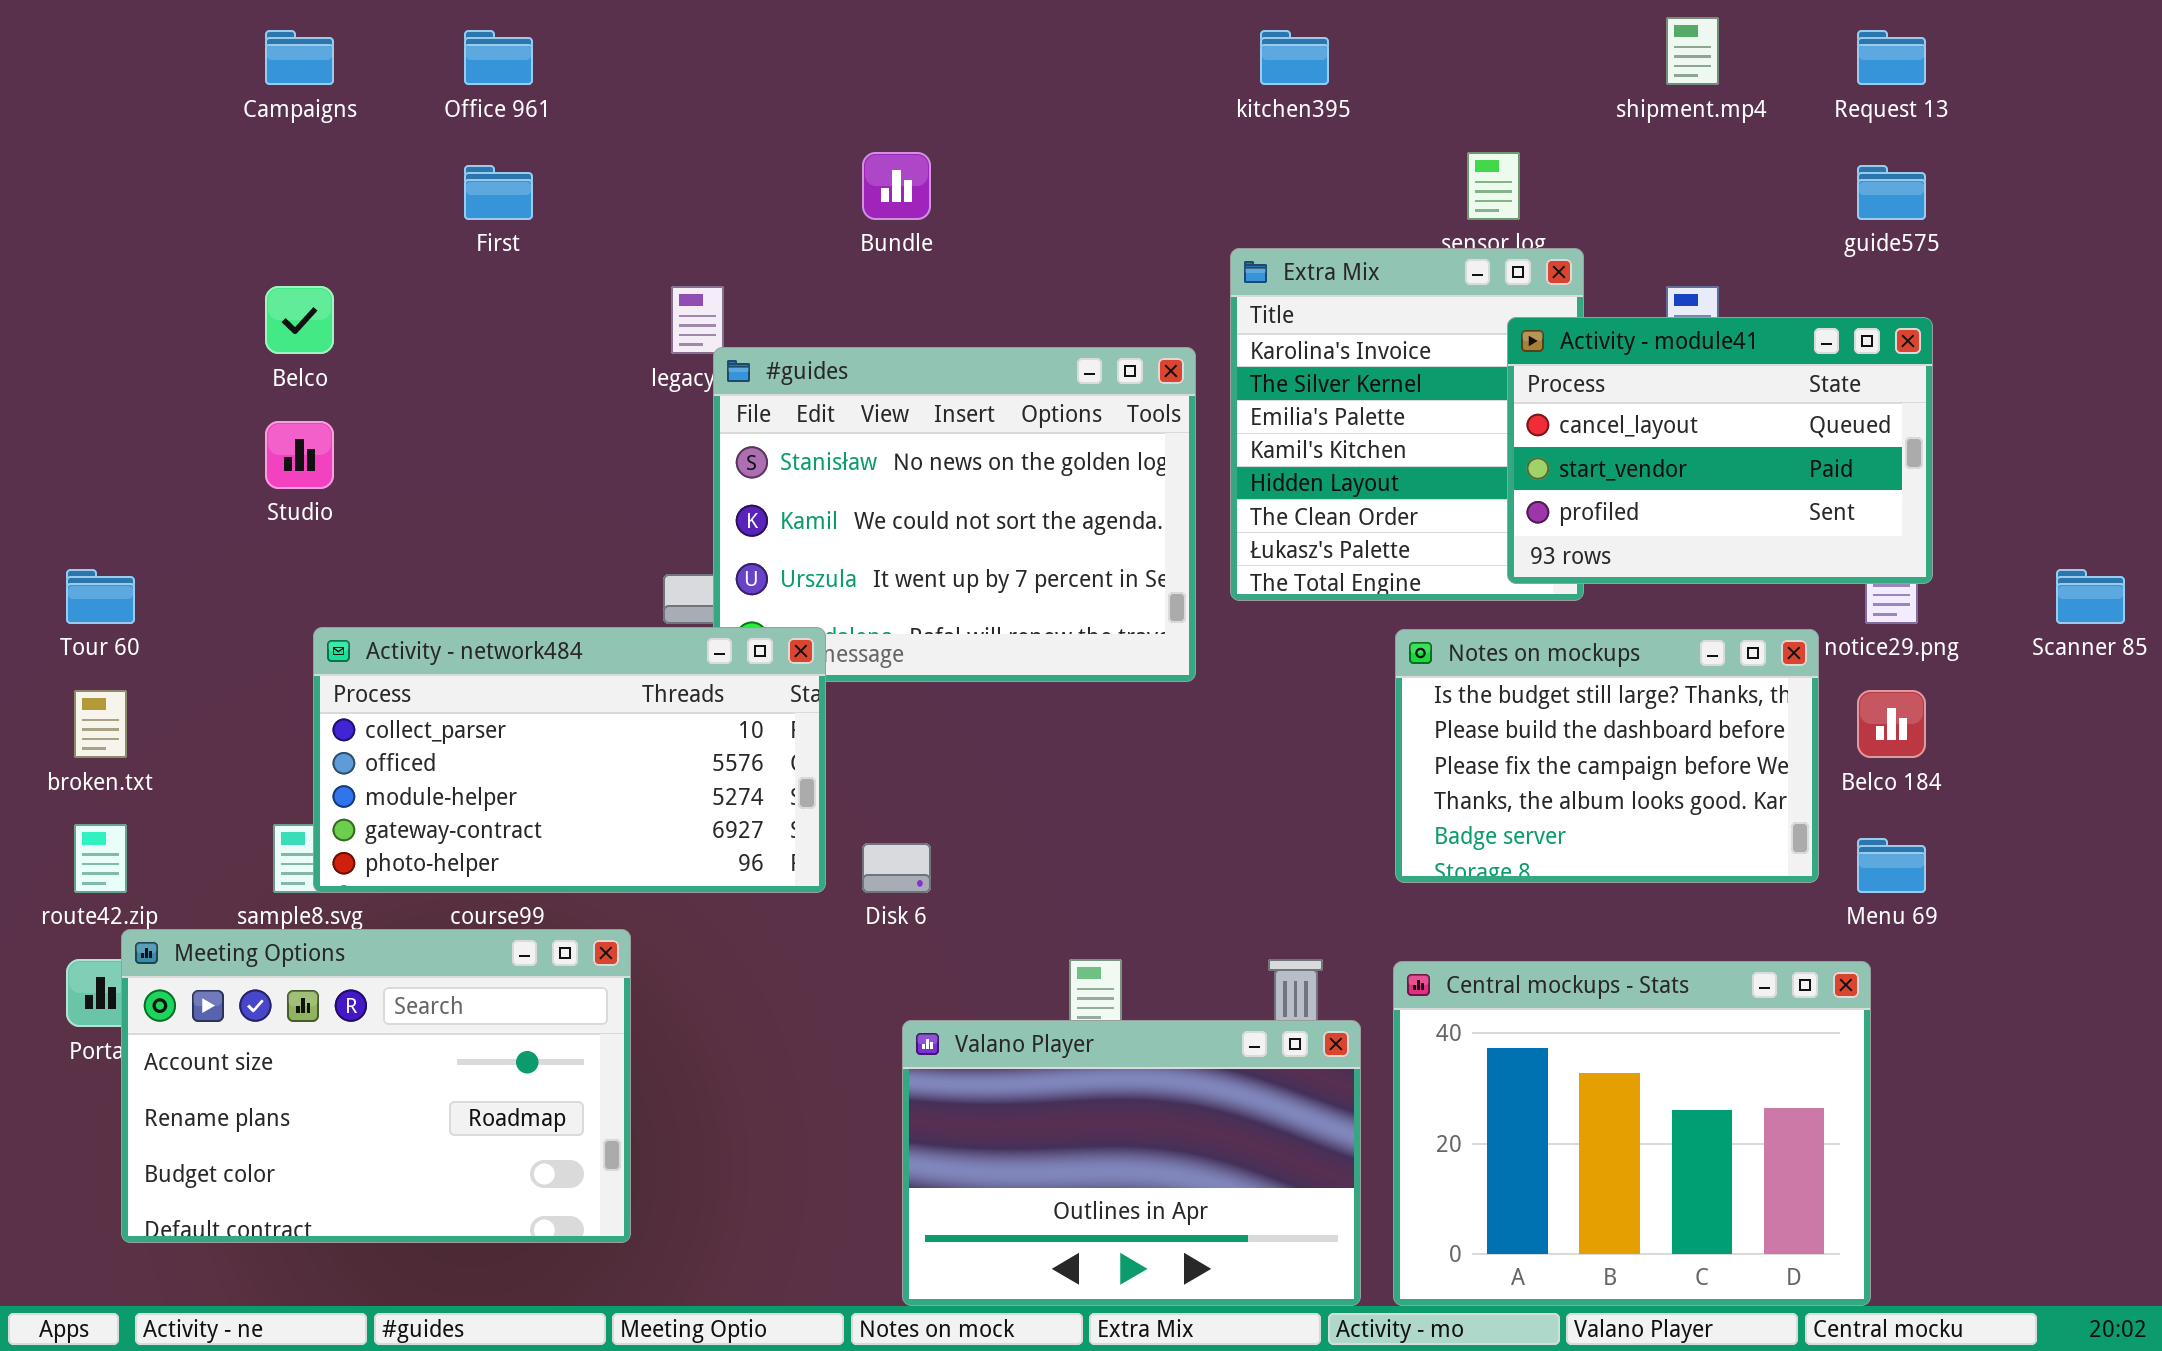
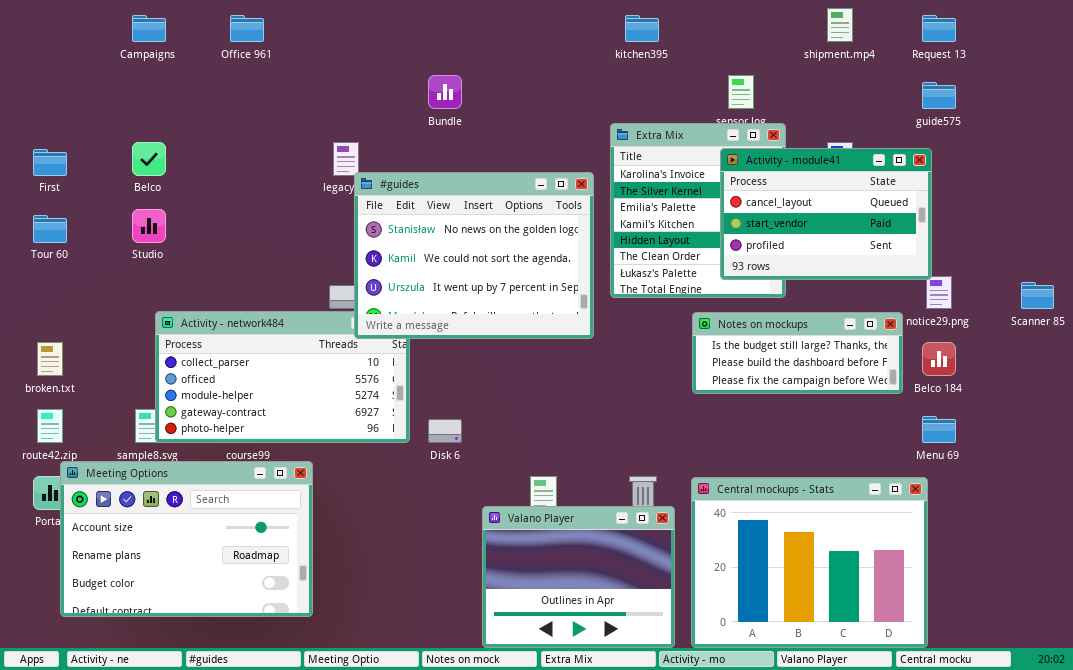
First: [464,165,533,220] -> [33,149,67,176], moved
Activity - module41: [1507,317,1933,584] -> [720,148,932,280], moved
#guides: [713,347,1196,682] -> [354,172,594,339], raised
Tour 60: [66,569,135,624] -> [33,215,67,243], moved
Notes on mockups: [1395,629,1819,883] -> [692,312,903,394], resized
Valano Player: [902,1020,1361,1306] -> [482,506,675,648], resized

